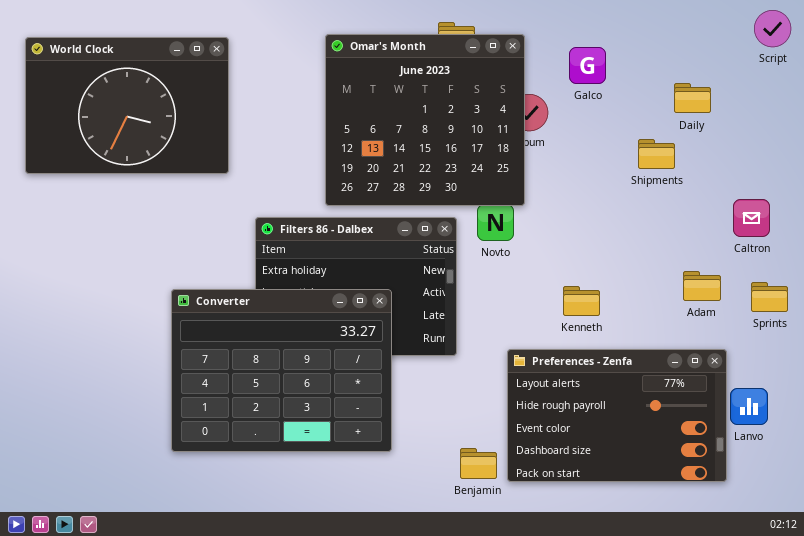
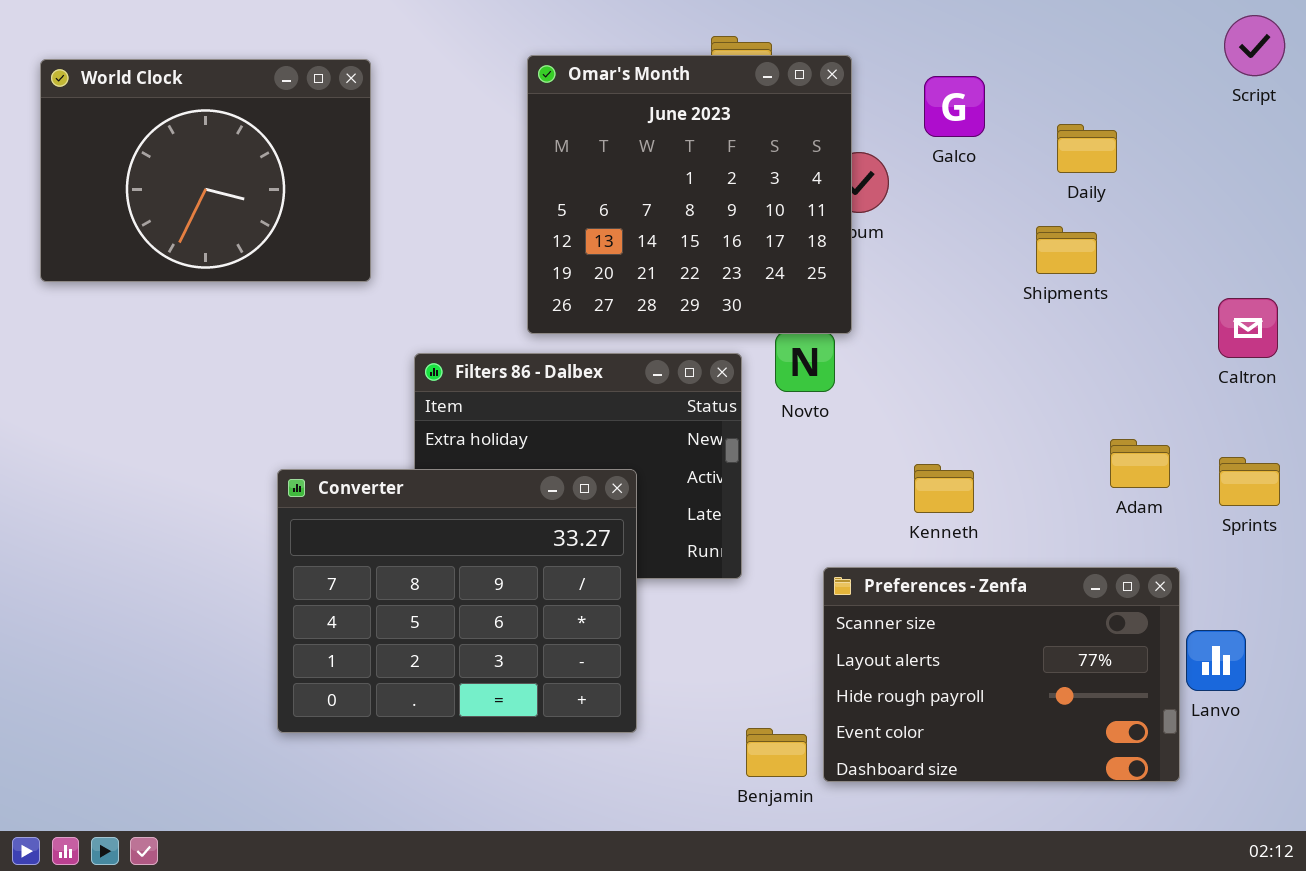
Daily: [674,83,711,113] -> [1057,124,1117,173], moved
Caltron: [733,199,770,237] -> [1218,298,1278,358], moved
Preferences - Zenfa: [507,349,727,482] -> [823,567,1180,782], scrolled up 1 row

